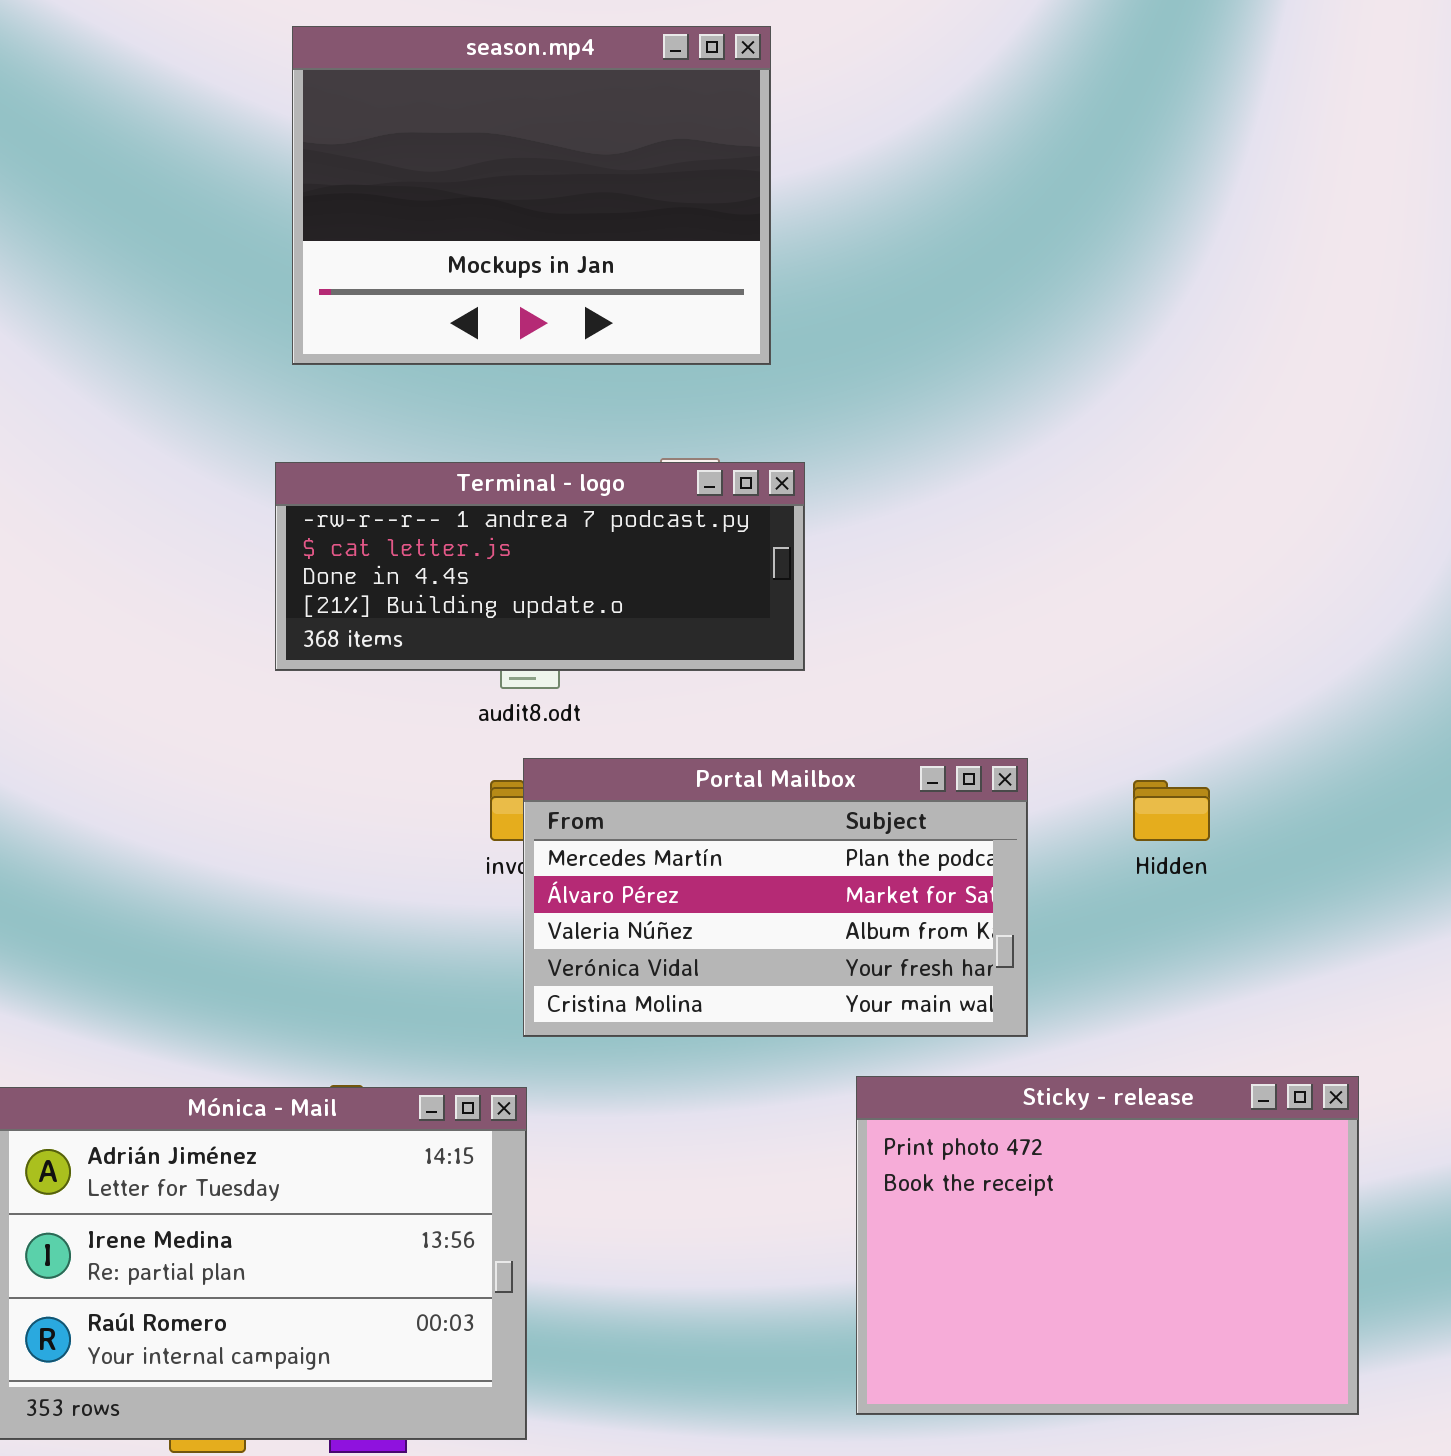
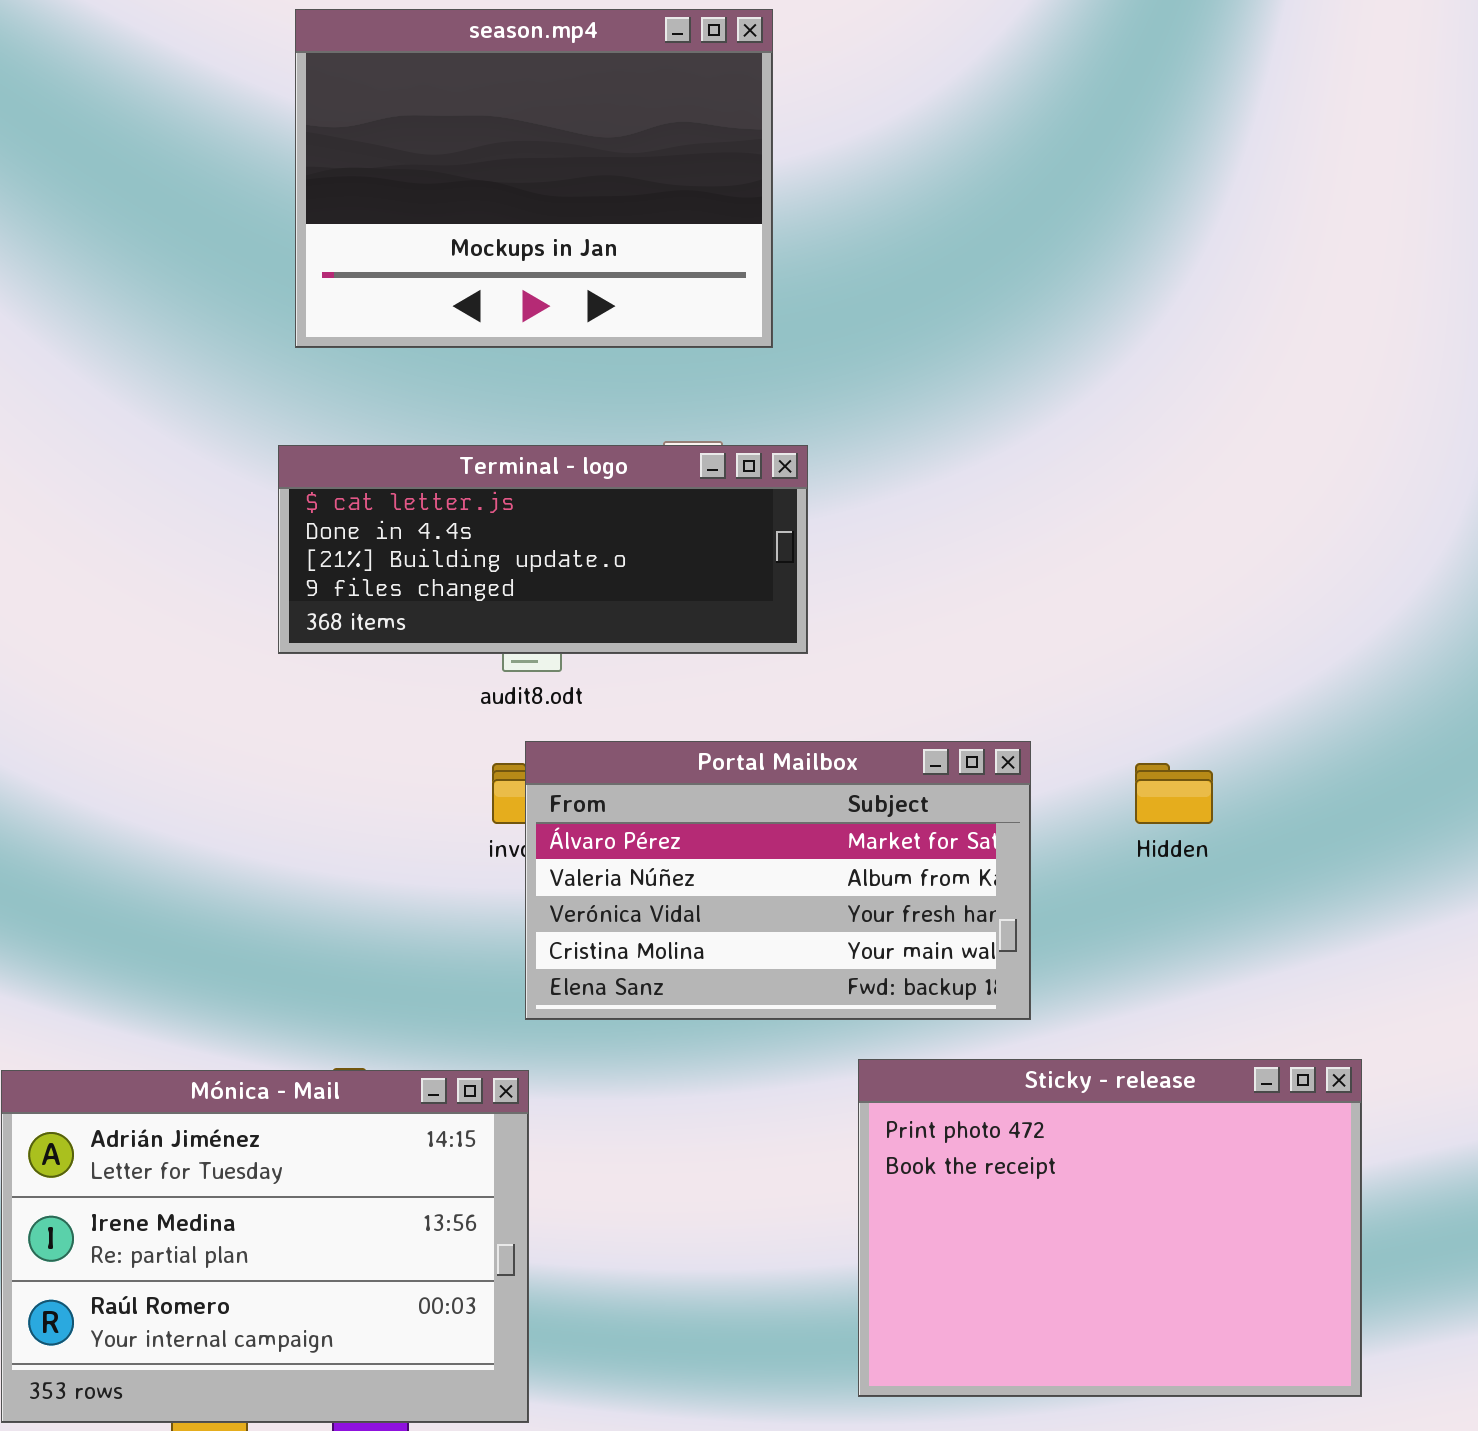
Terminal - logo: [275,462,805,671] -> [278,445,808,654], scrolled down 1 row
Portal Mailbox: [523,758,1028,1037] -> [525,741,1031,1020], scrolled down 1 row

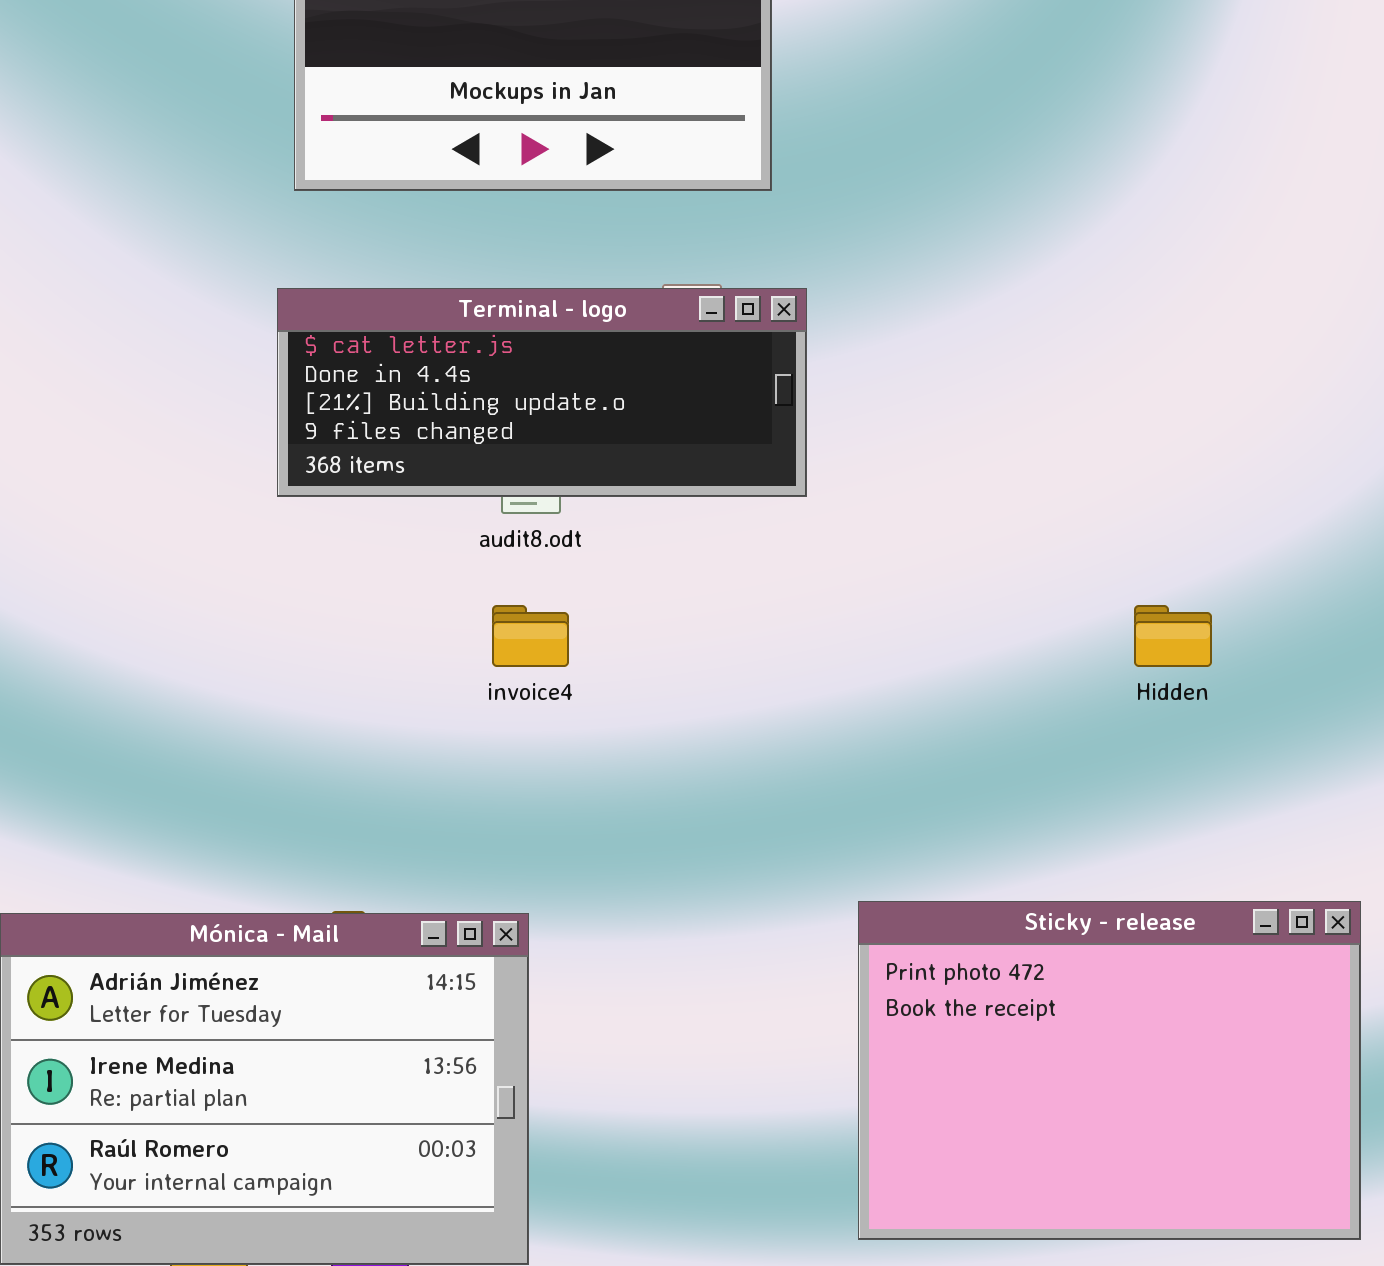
Portal Mailbox: [525,741,1031,1020] -> none, closed

